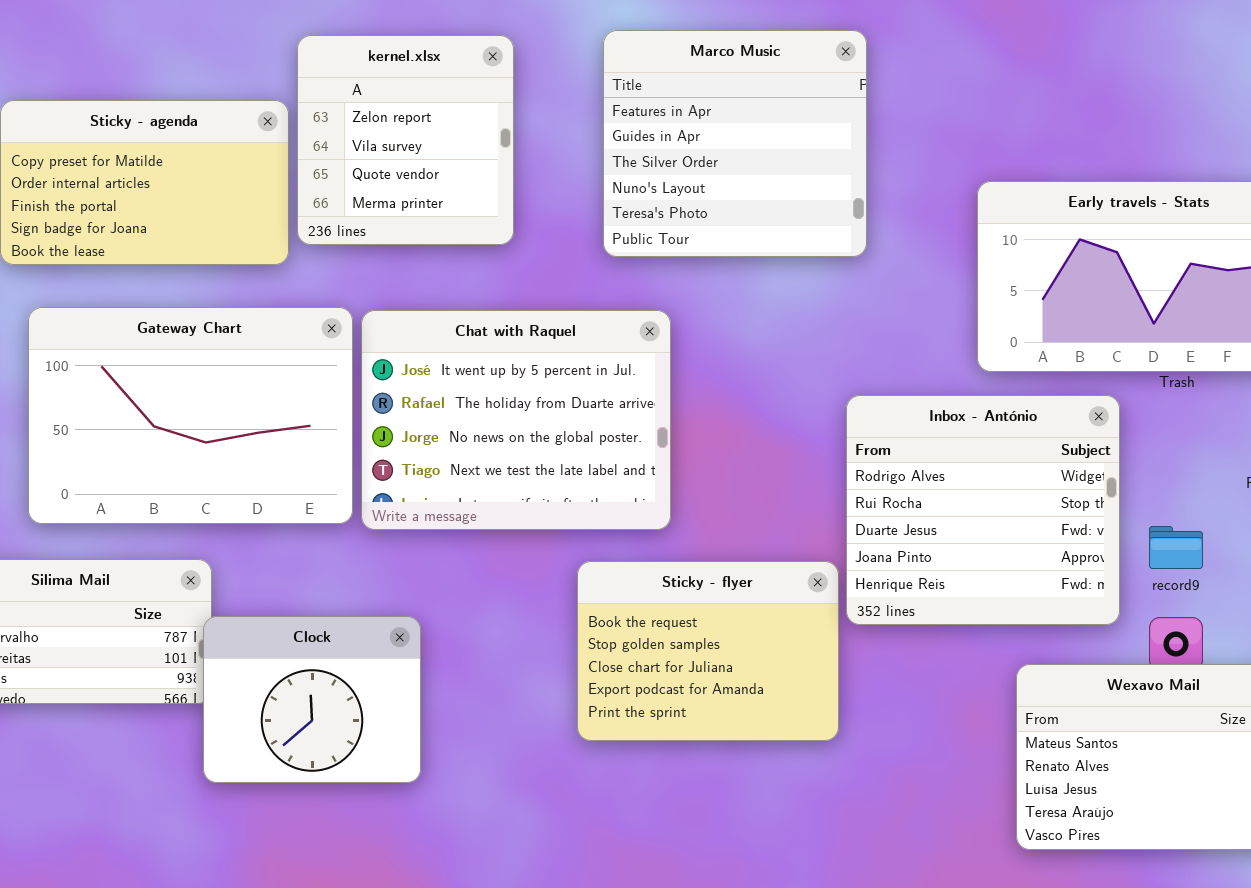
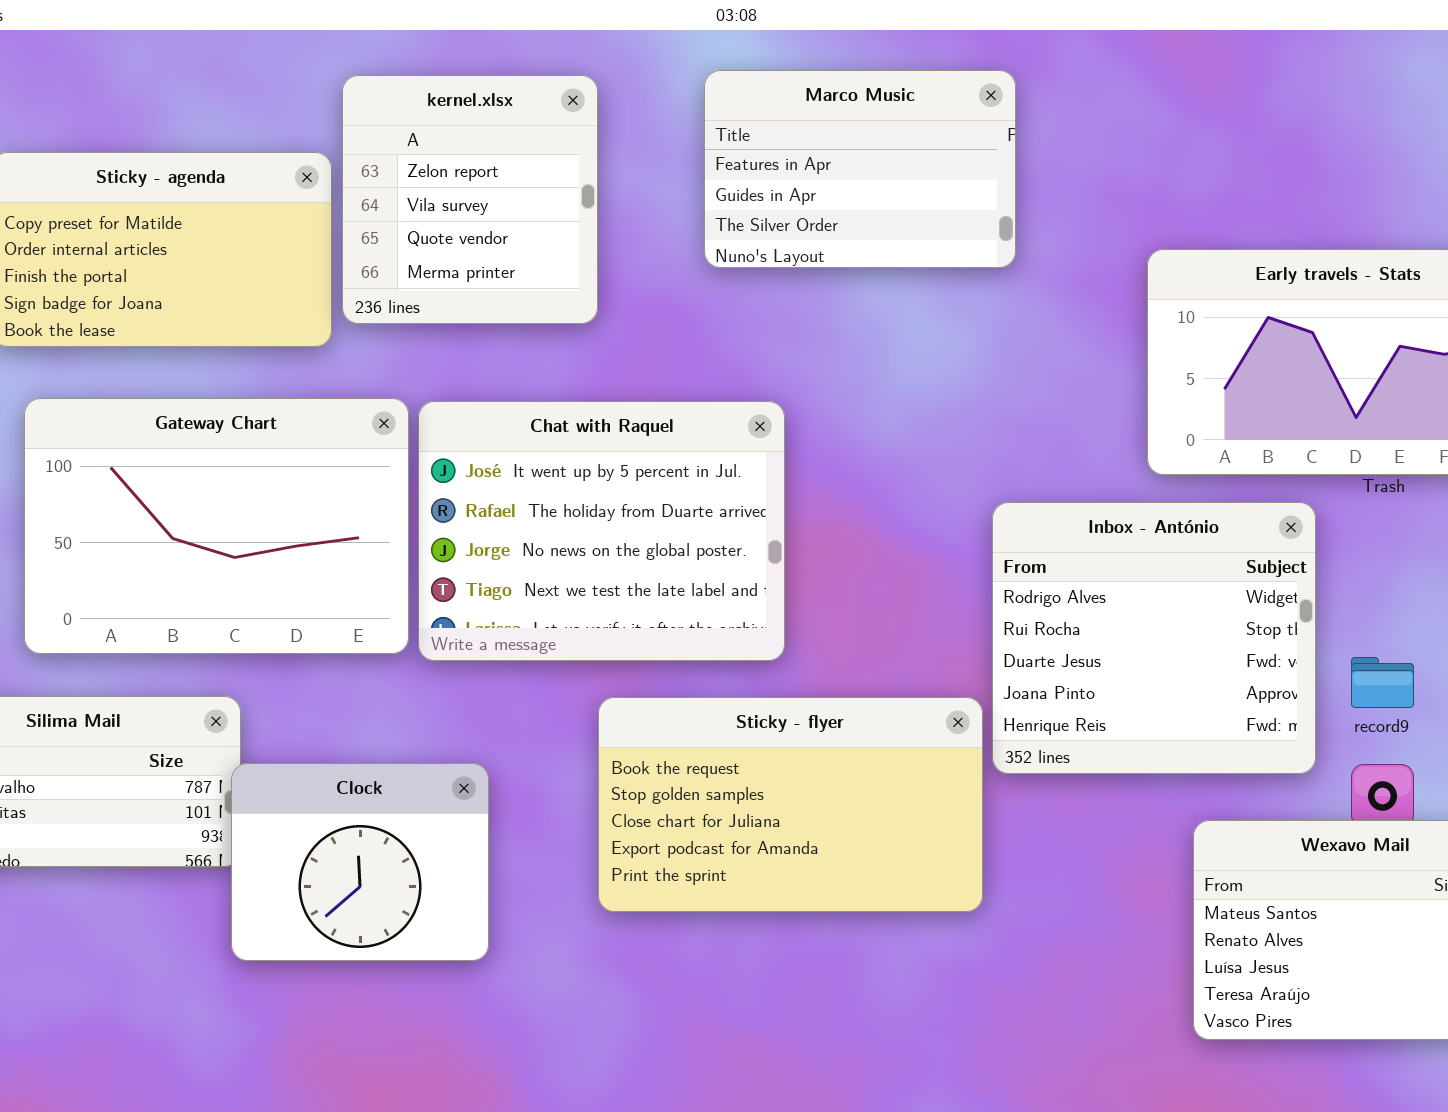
Marco Music: [603,30,867,257] -> [704,70,1016,268], resized
Sticky - flyer: [577,561,839,741] -> [598,697,983,912], resized

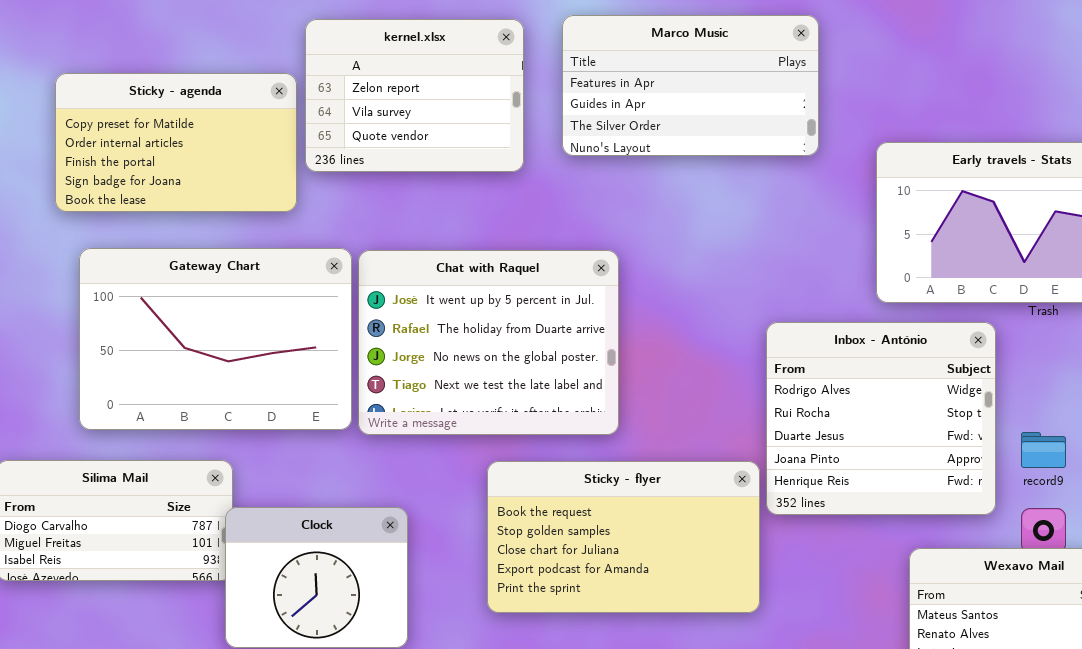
Marco Music: [704,70,1016,268] -> [562,15,819,156], resized
kernel.xlsx: [342,75,598,324] -> [305,19,524,172], resized

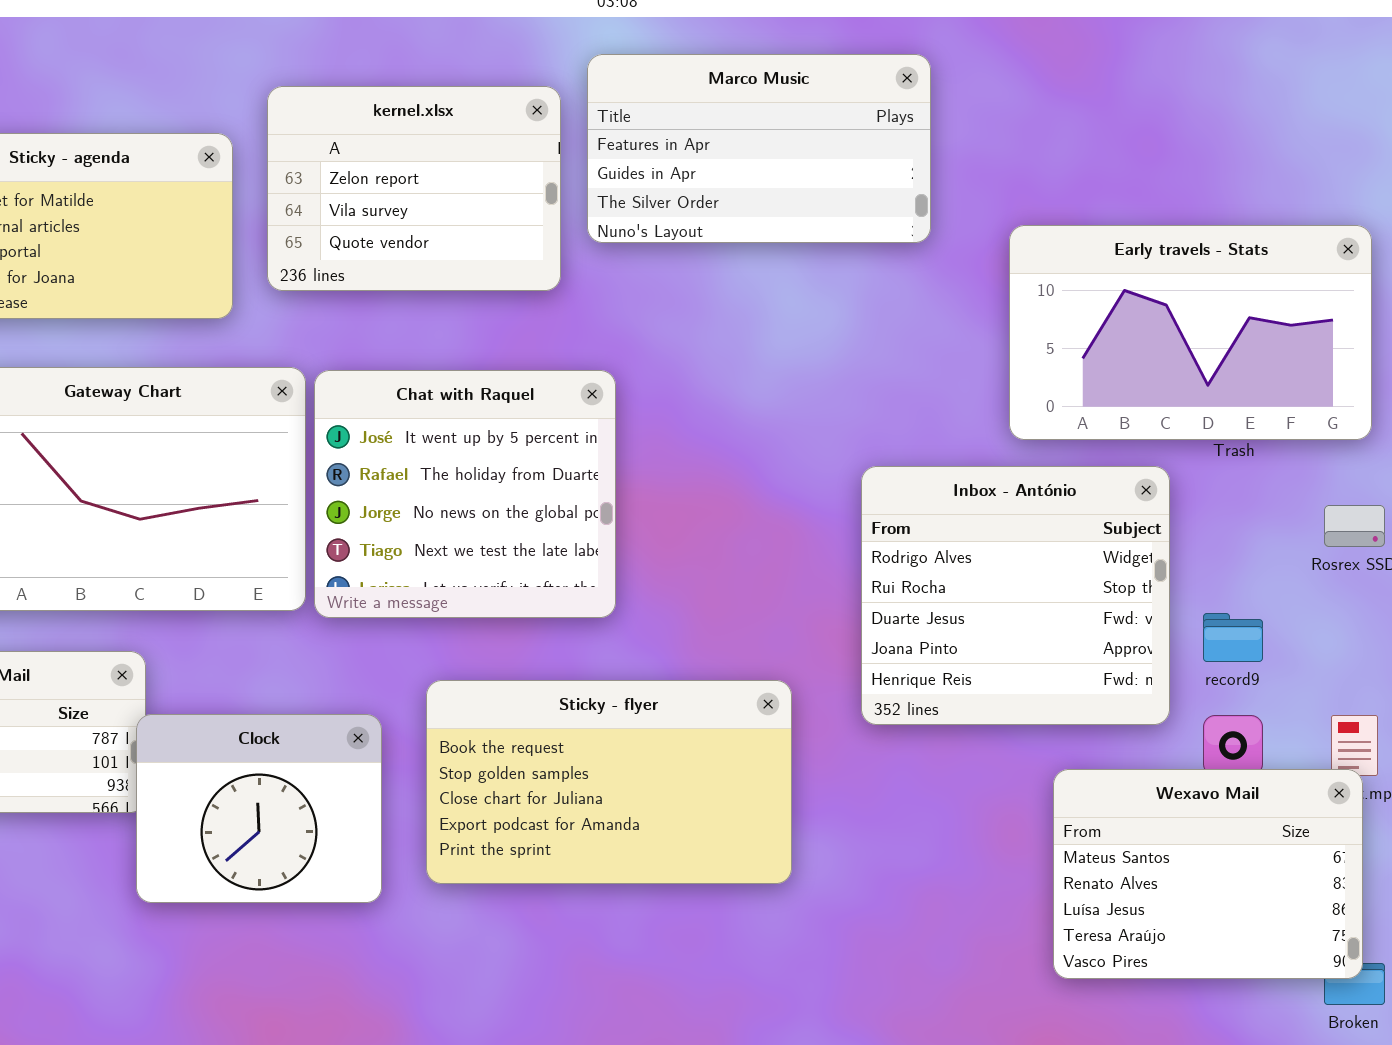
kernel.xlsx: [305,19,524,172] -> [267,86,561,291], moved
Chat with Raquel: [358,250,619,435] -> [314,370,616,618], resized
Sticky - flyer: [487,461,760,613] -> [426,680,792,884], moved

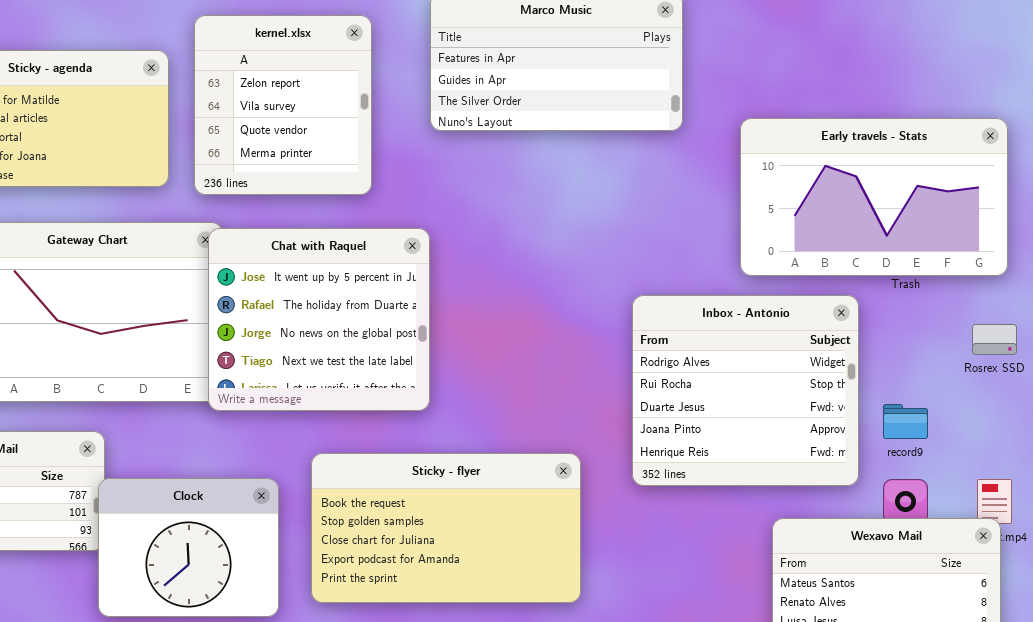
kernel.xlsx: [267,86,561,291] -> [194,15,372,195], resized
Chat with Raquel: [314,370,616,618] -> [208,228,430,411], moved

